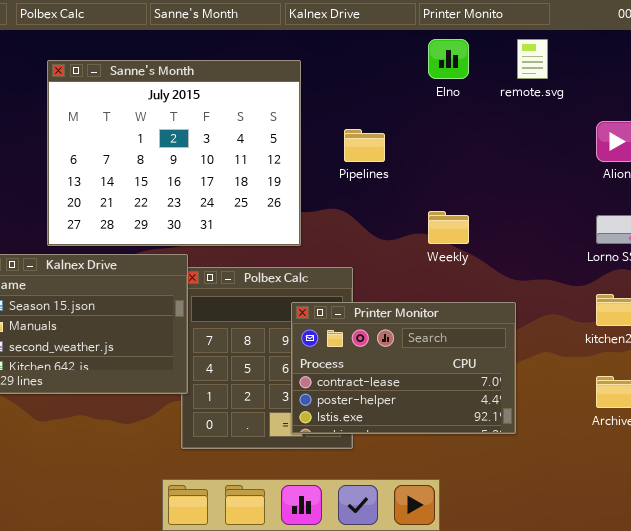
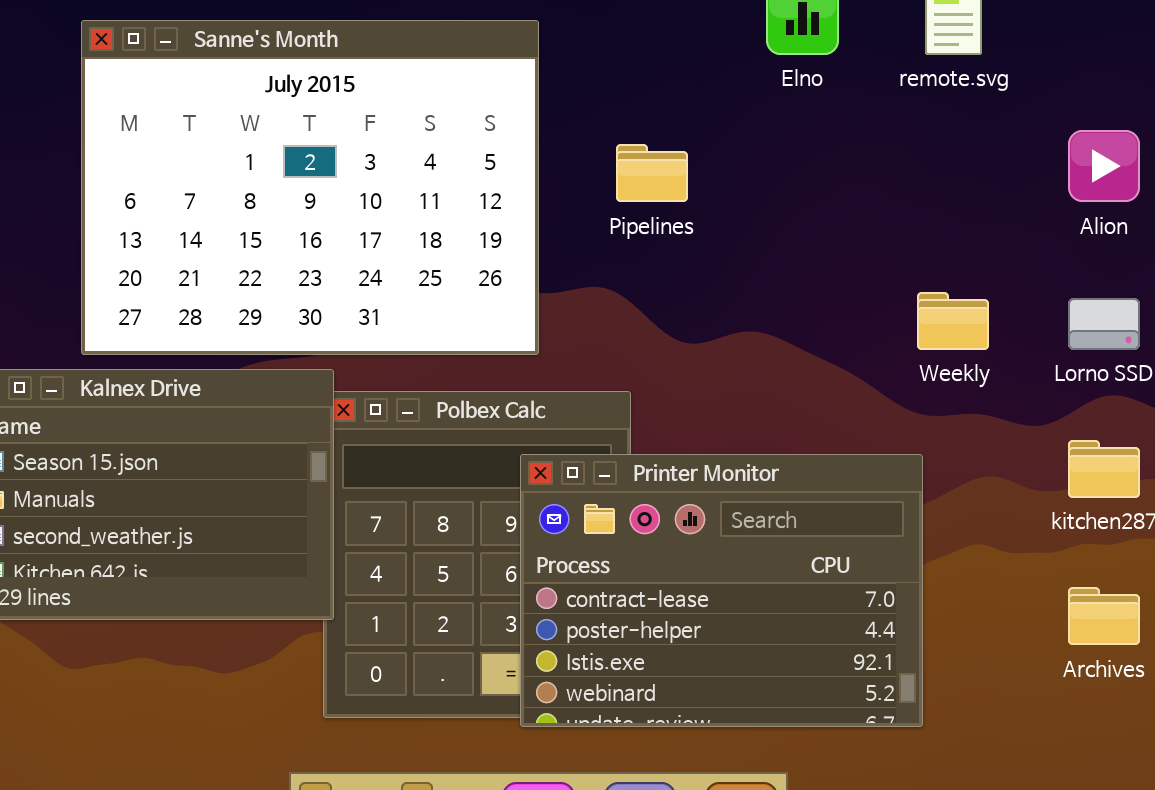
Weekly: [428,211,469,244] -> [917,292,989,350], moved
Printer Monitor: [291,302,516,434] -> [520,454,923,727], resized

